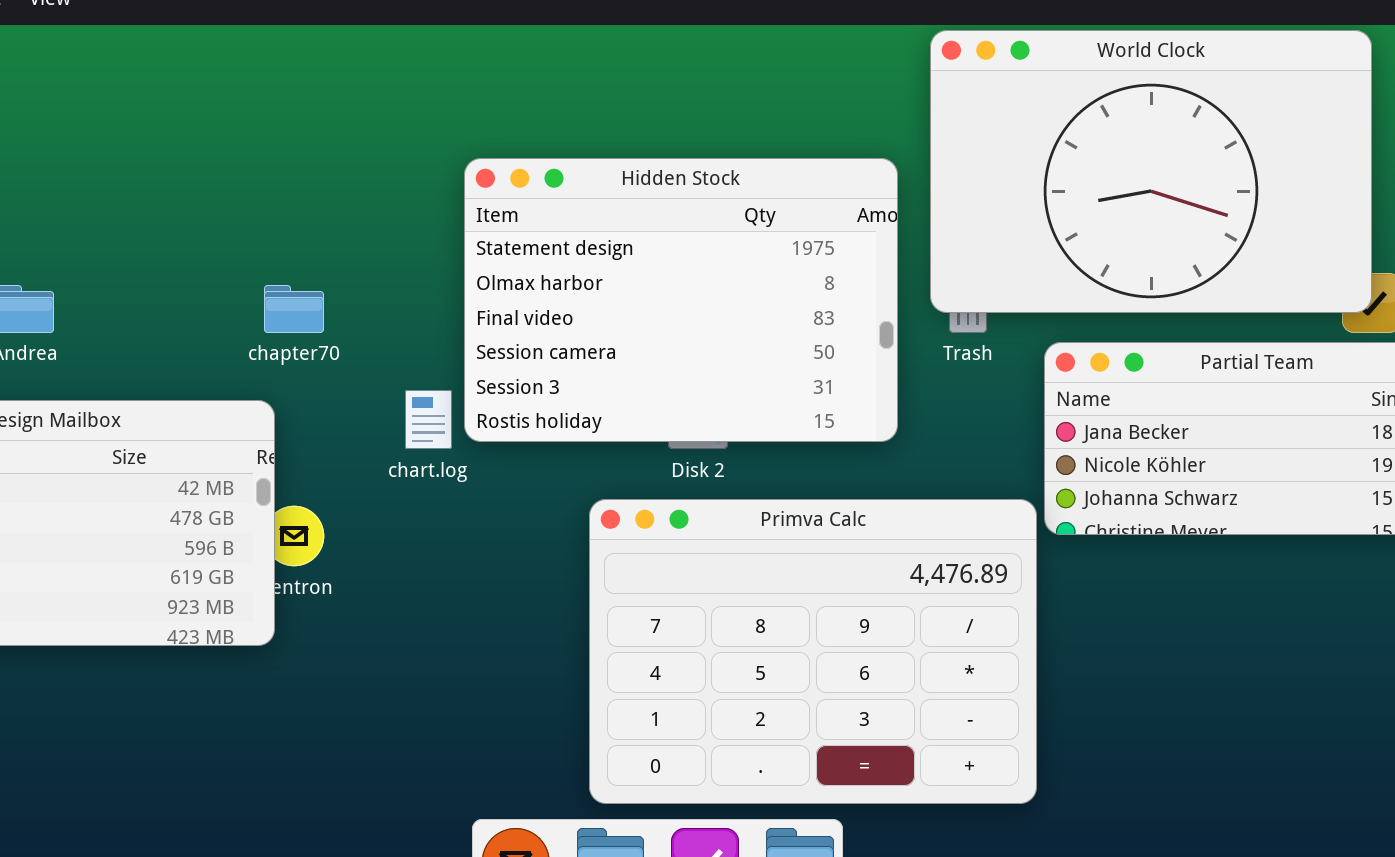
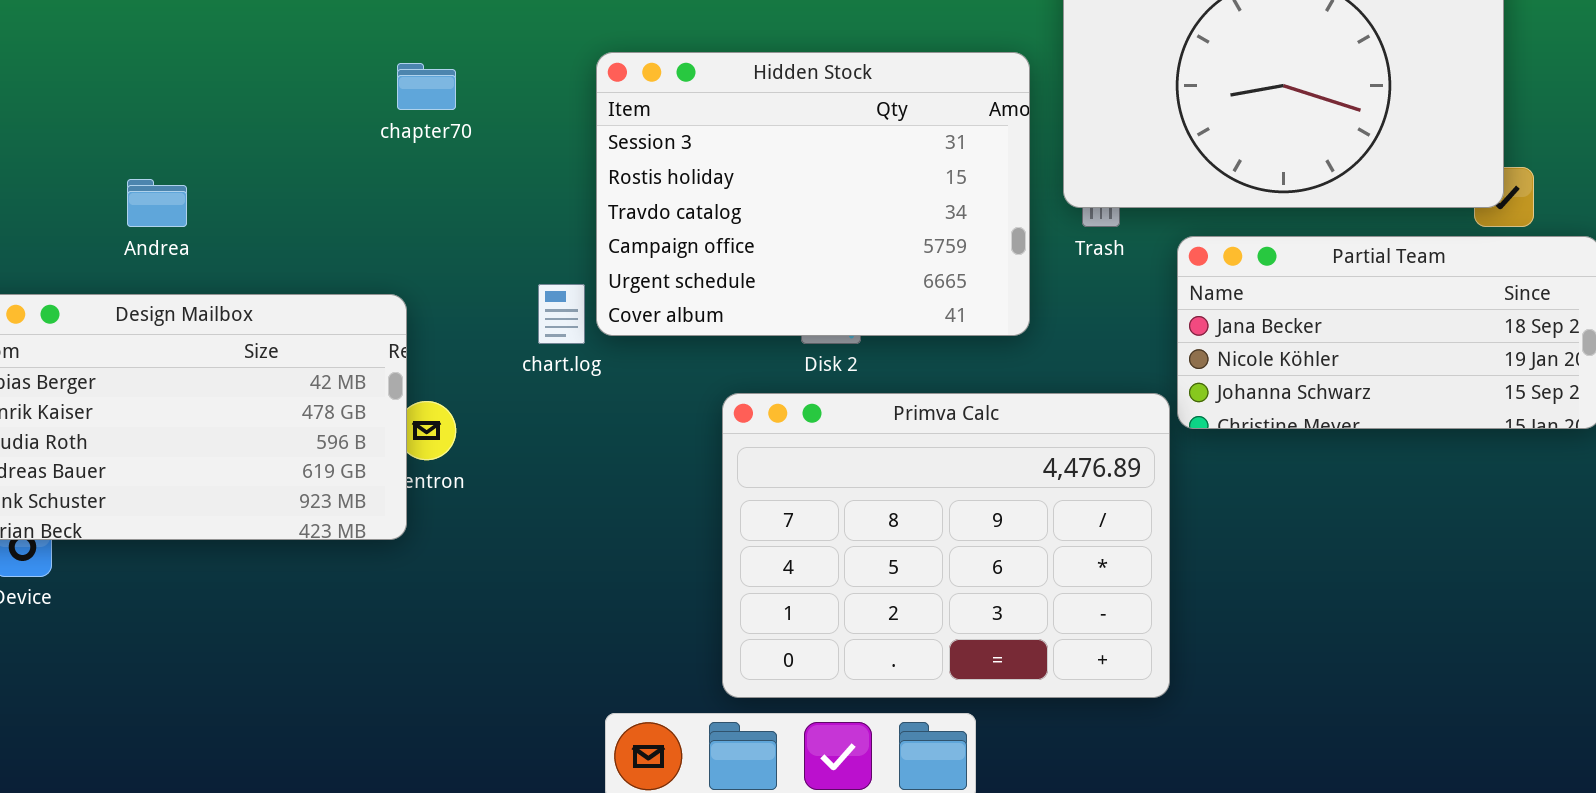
Hidden Stock: [464,158,898,442] -> [596,52,1030,336], scrolled down 4 rows
chapter70: [264,285,324,333] -> [397,63,456,110], moved

